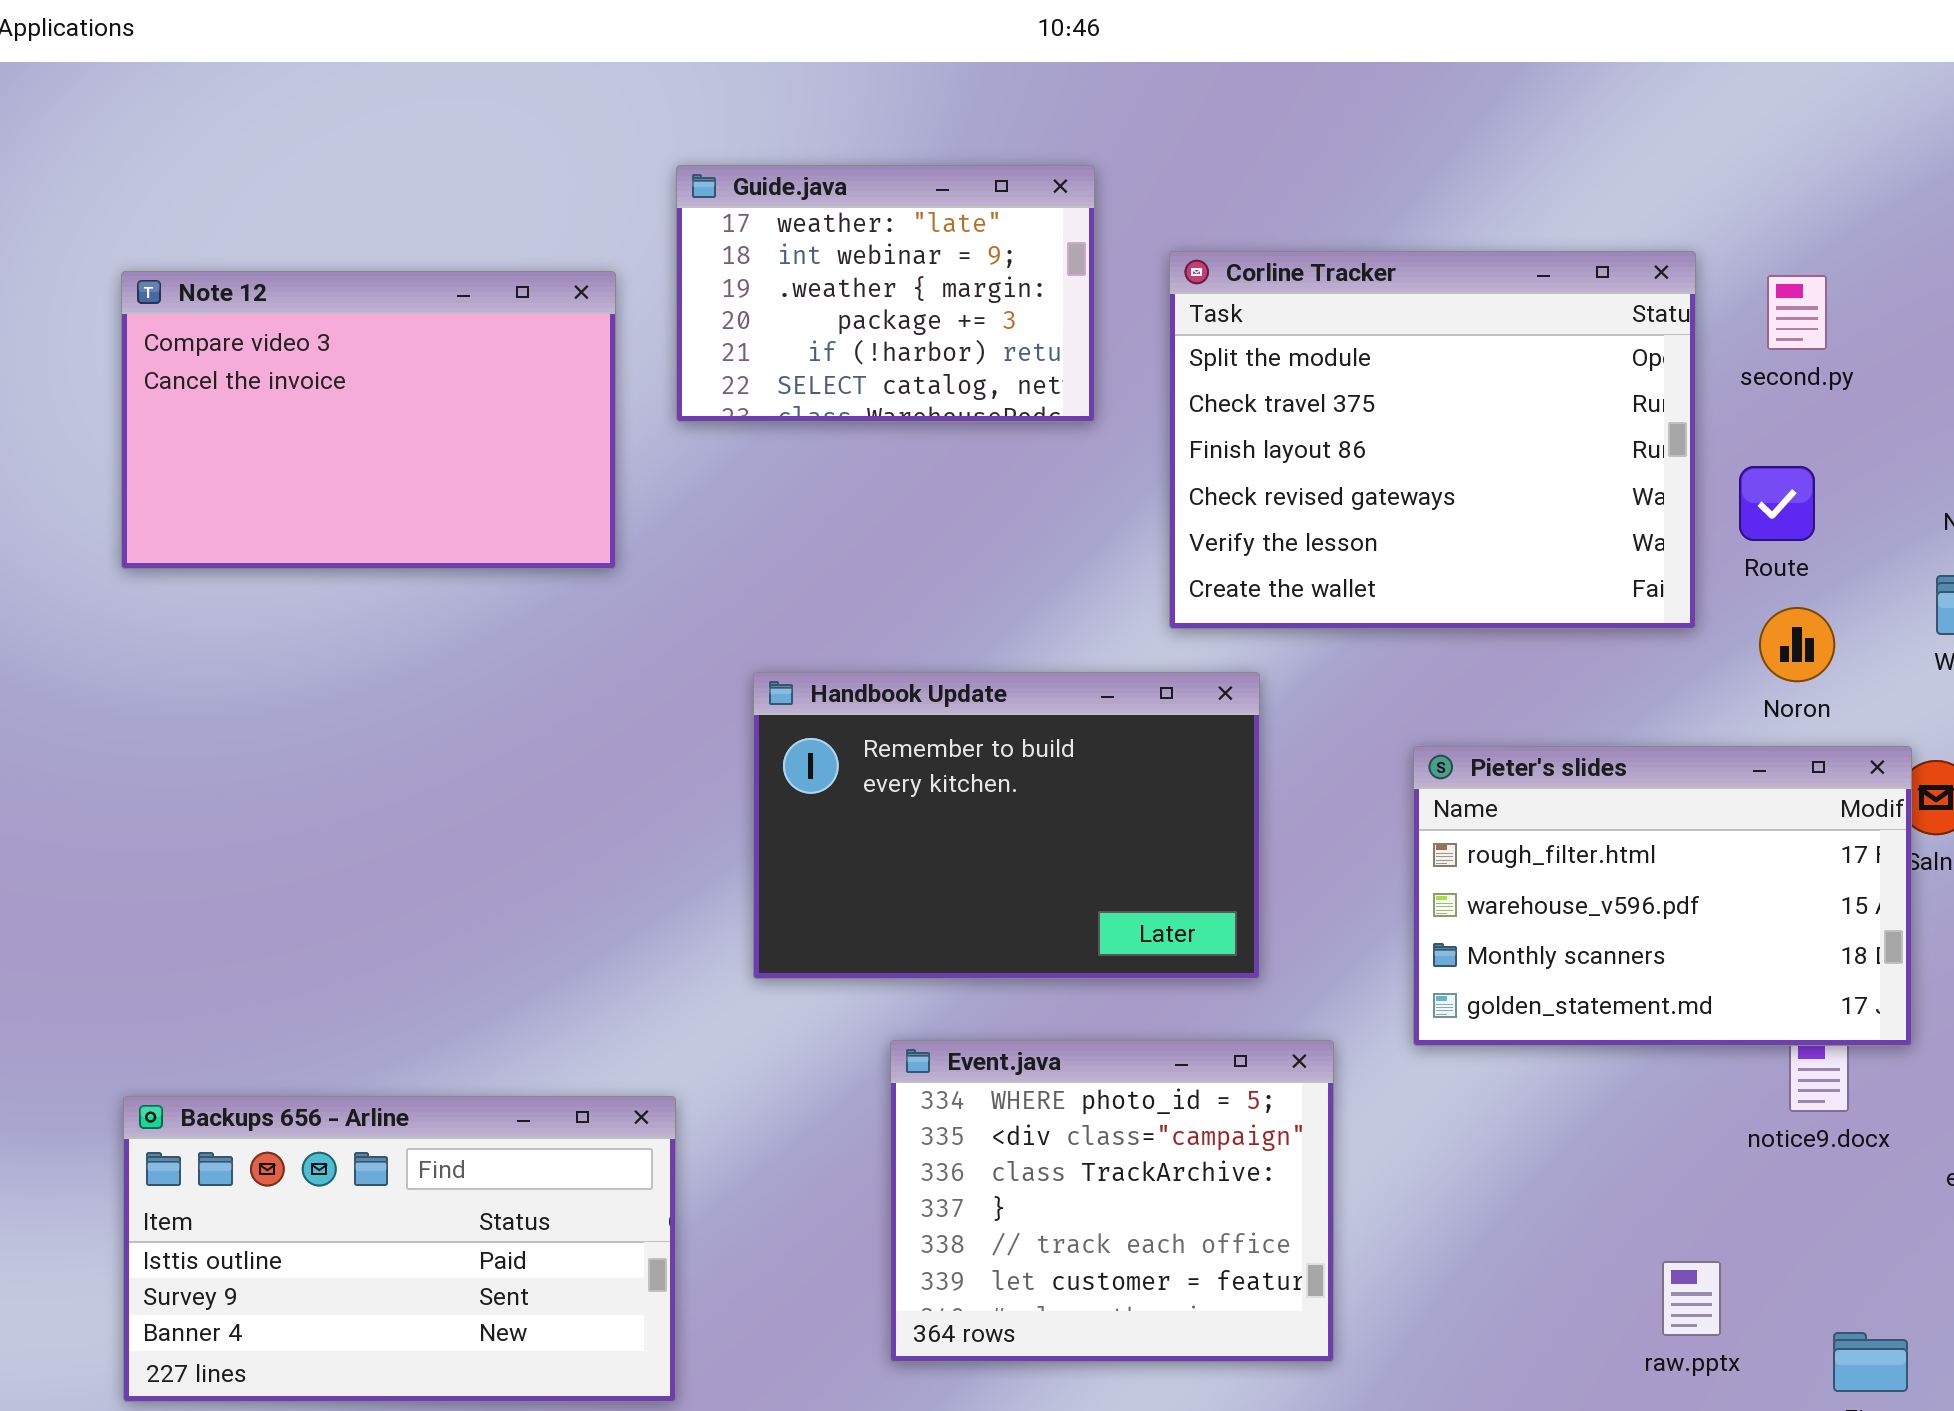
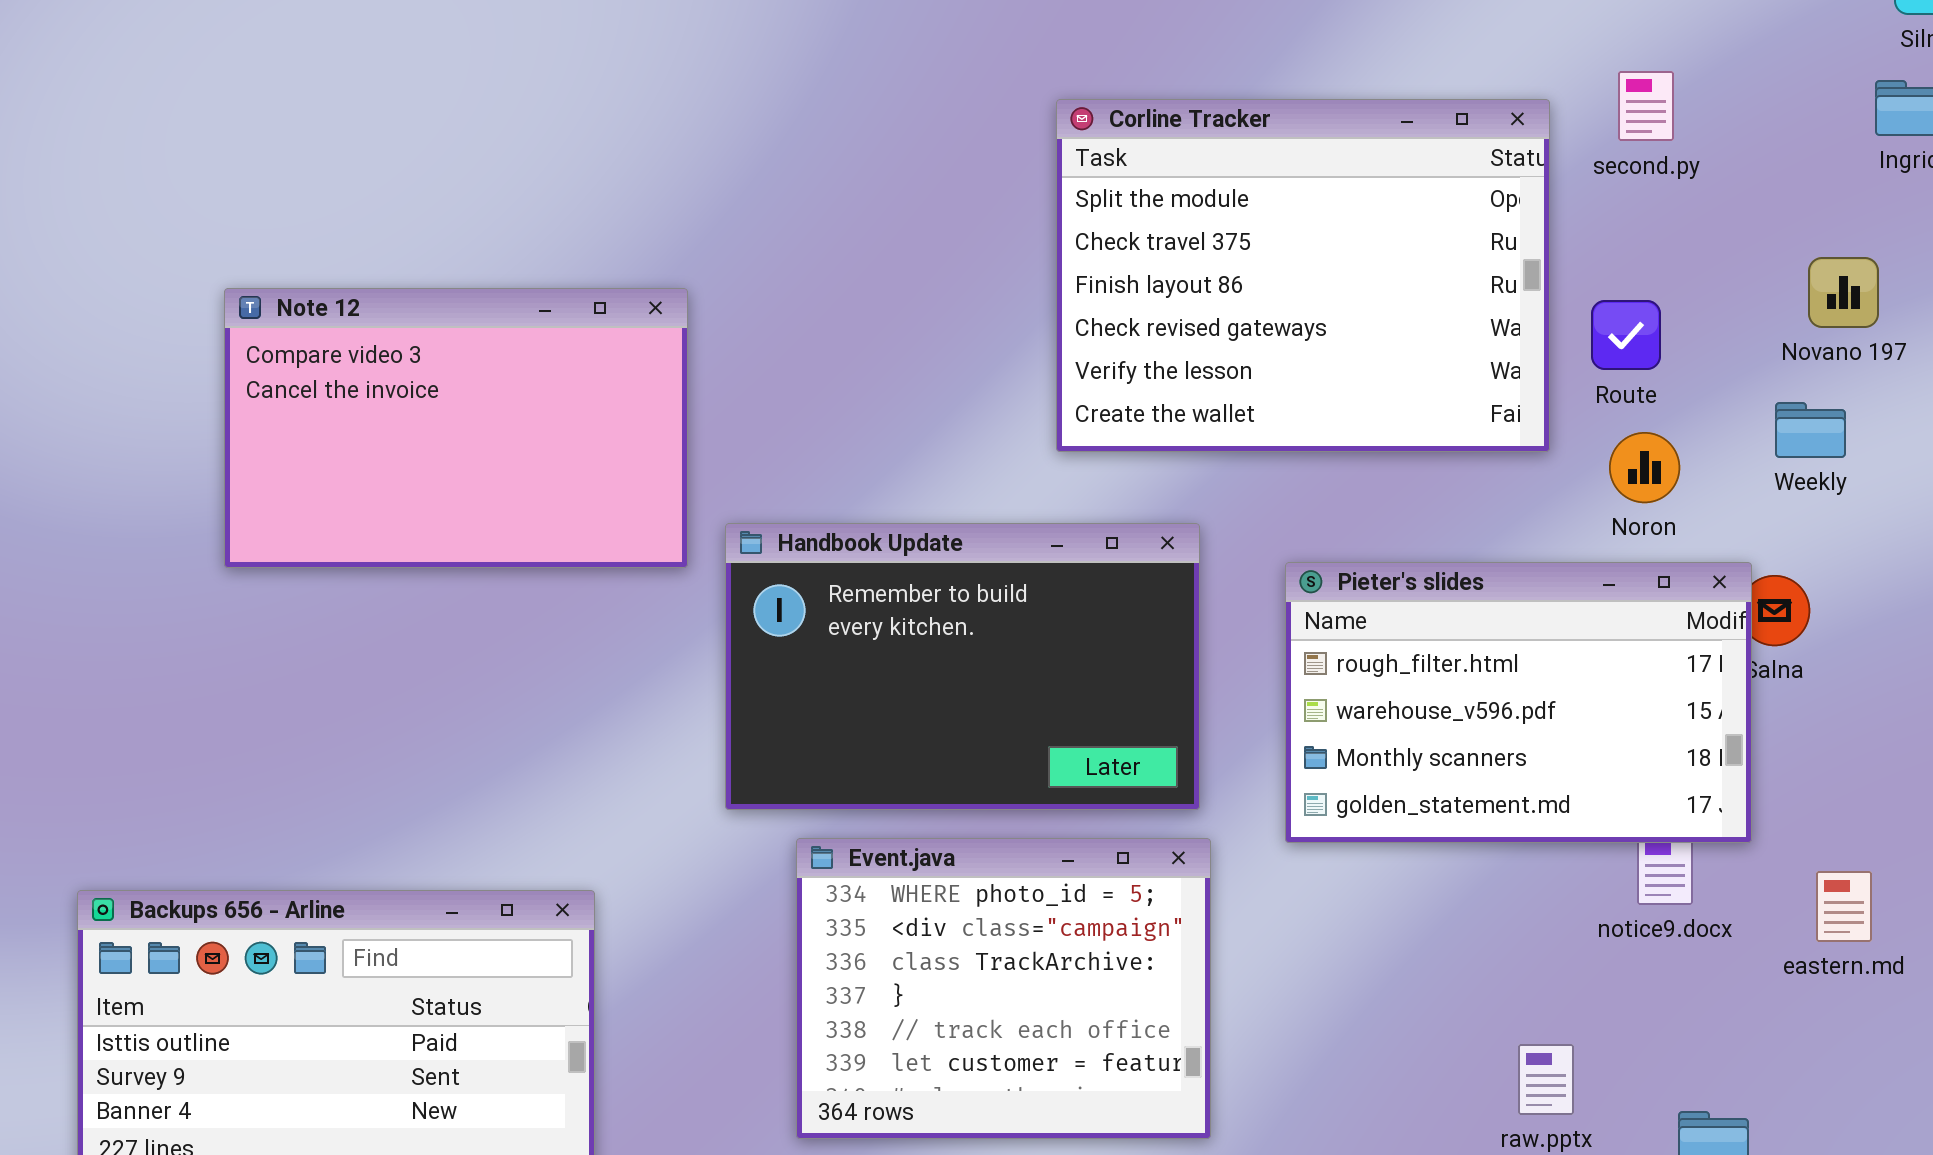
Guide.java: [676,165,1095,422] -> none, closed
Note 12: [121,271,616,569] -> [224,288,688,568], moved
second.py: [1767,275,1827,350] -> [1618,71,1674,141], moved
Handbook Update: [753,672,1260,979] -> [725,523,1200,810], moved

